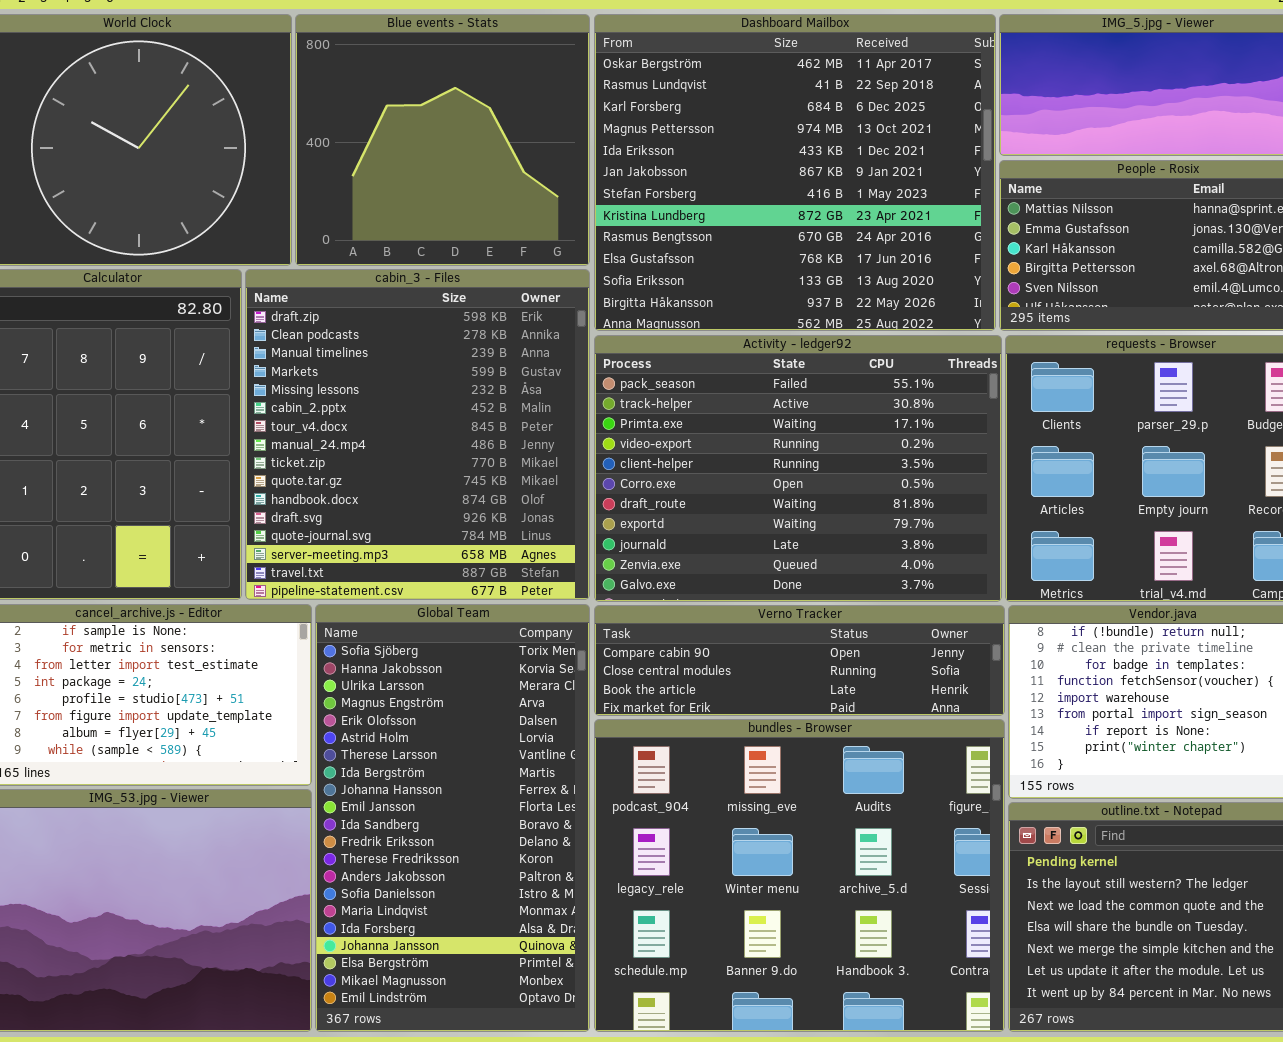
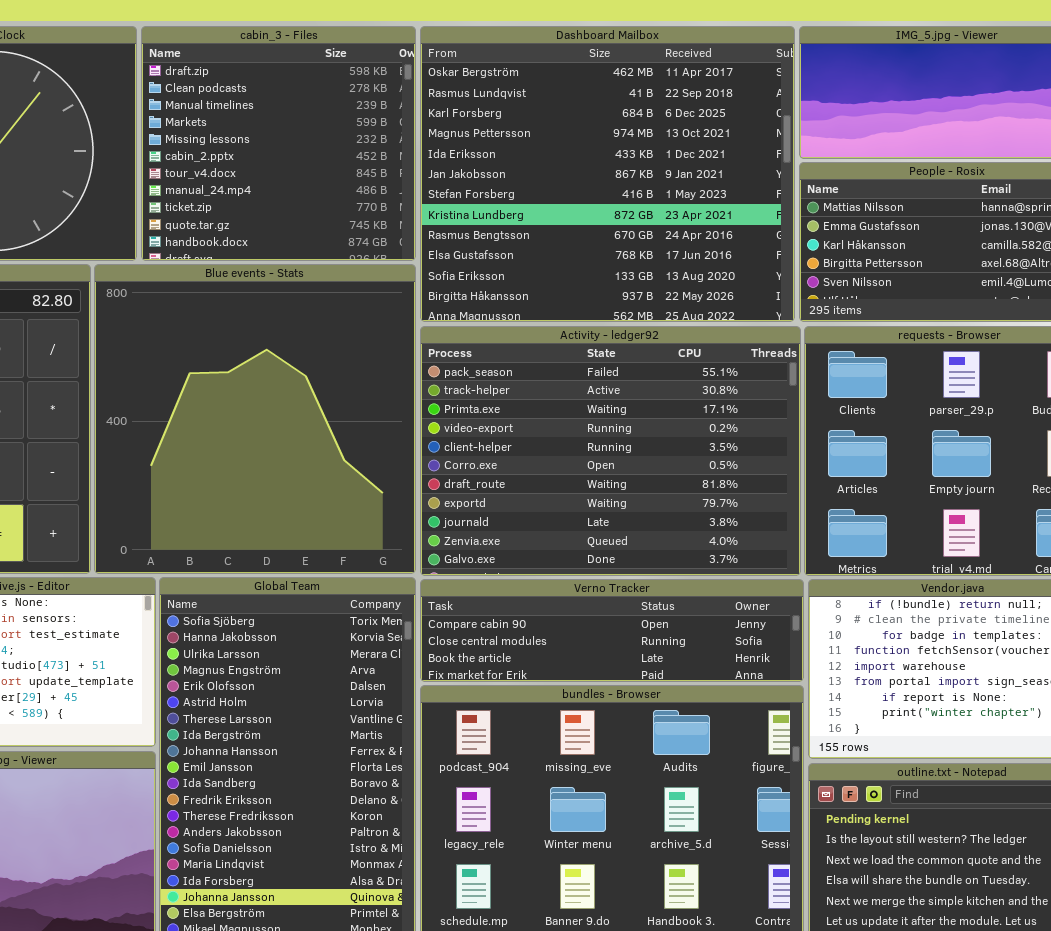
Blue events - Stats: [295,14,590,266] -> [94,264,416,574], moved, resized
cabin_3 - Files: [245,269,590,600] -> [141,26,416,261], moved, resized

